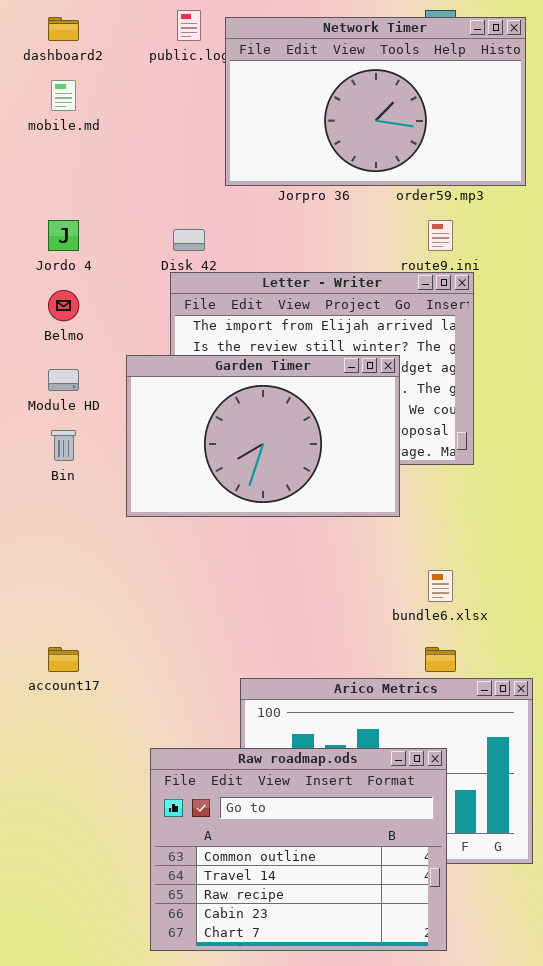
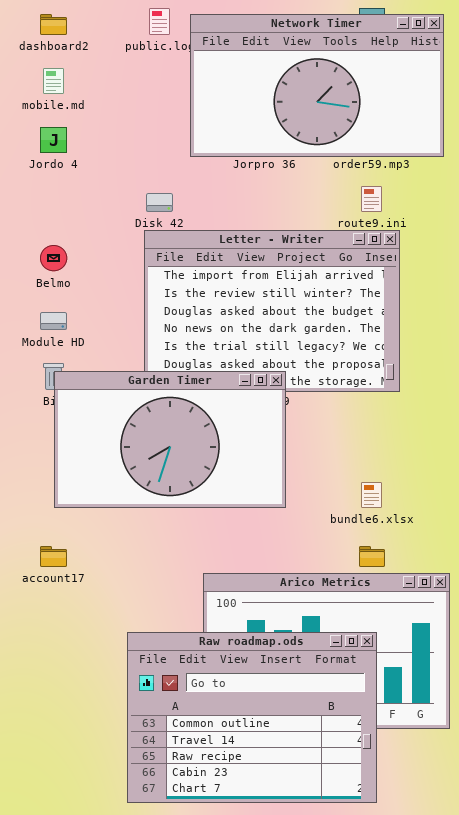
Jordo 4: [48,220,79,251] -> [40,127,67,153], moved
Garden Timer: [126,355,400,517] -> [54,371,286,508], moved

